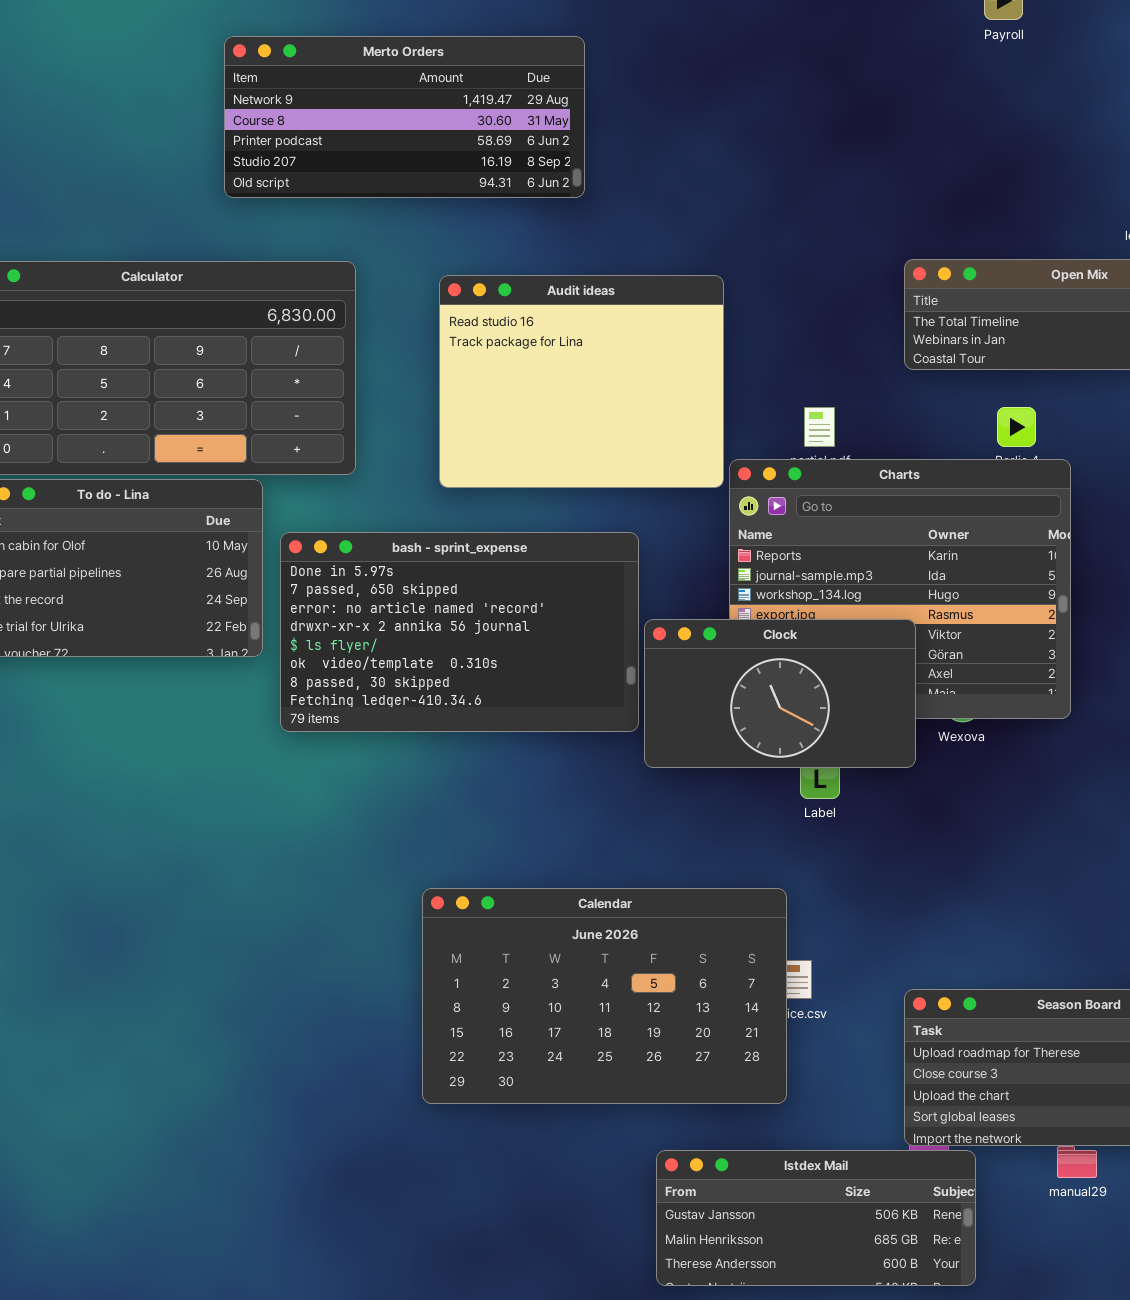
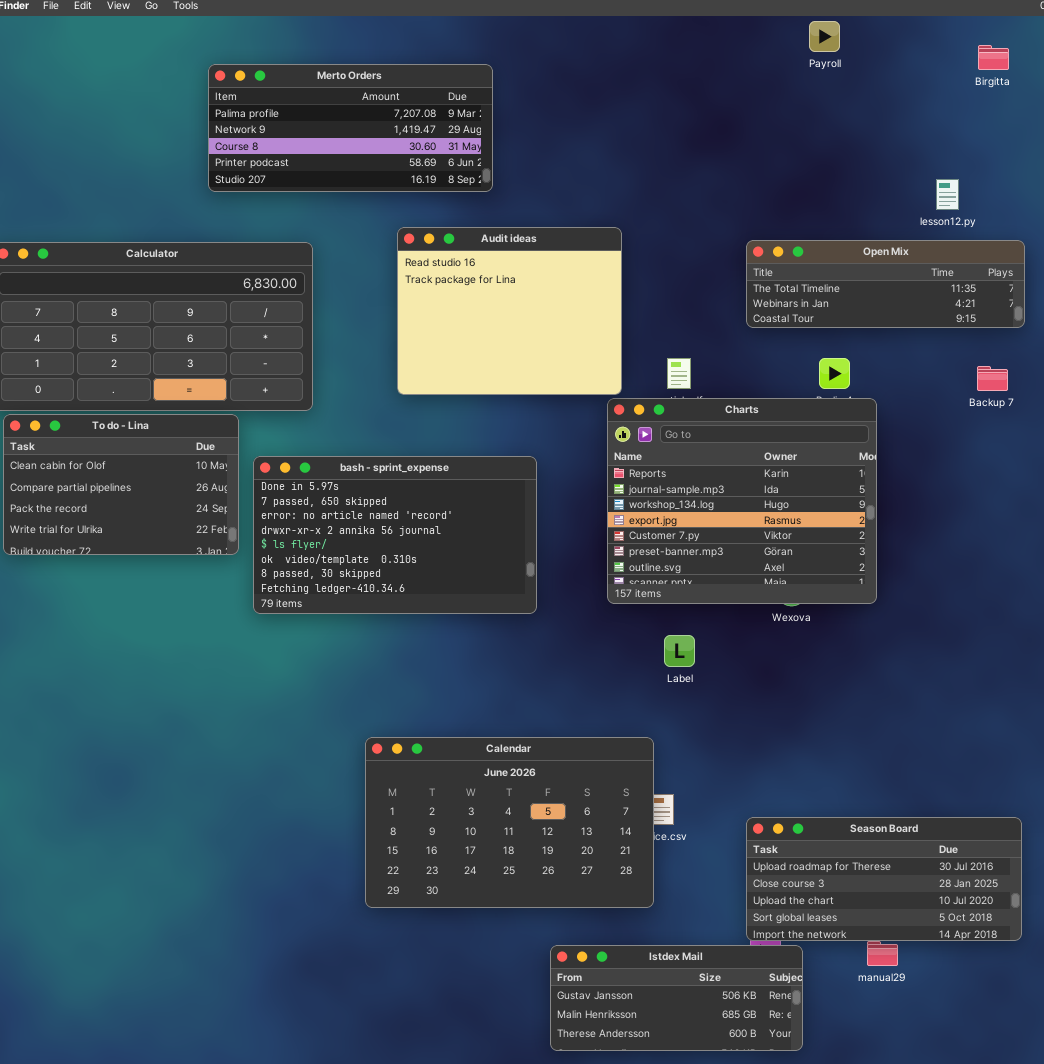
Merto Orders: [224,36,585,198] -> [208,64,493,192], scrolled up 1 row
Audit ideas: [439,275,724,488] -> [397,227,622,395], moved
Clock: [644,619,916,768] -> none, closed

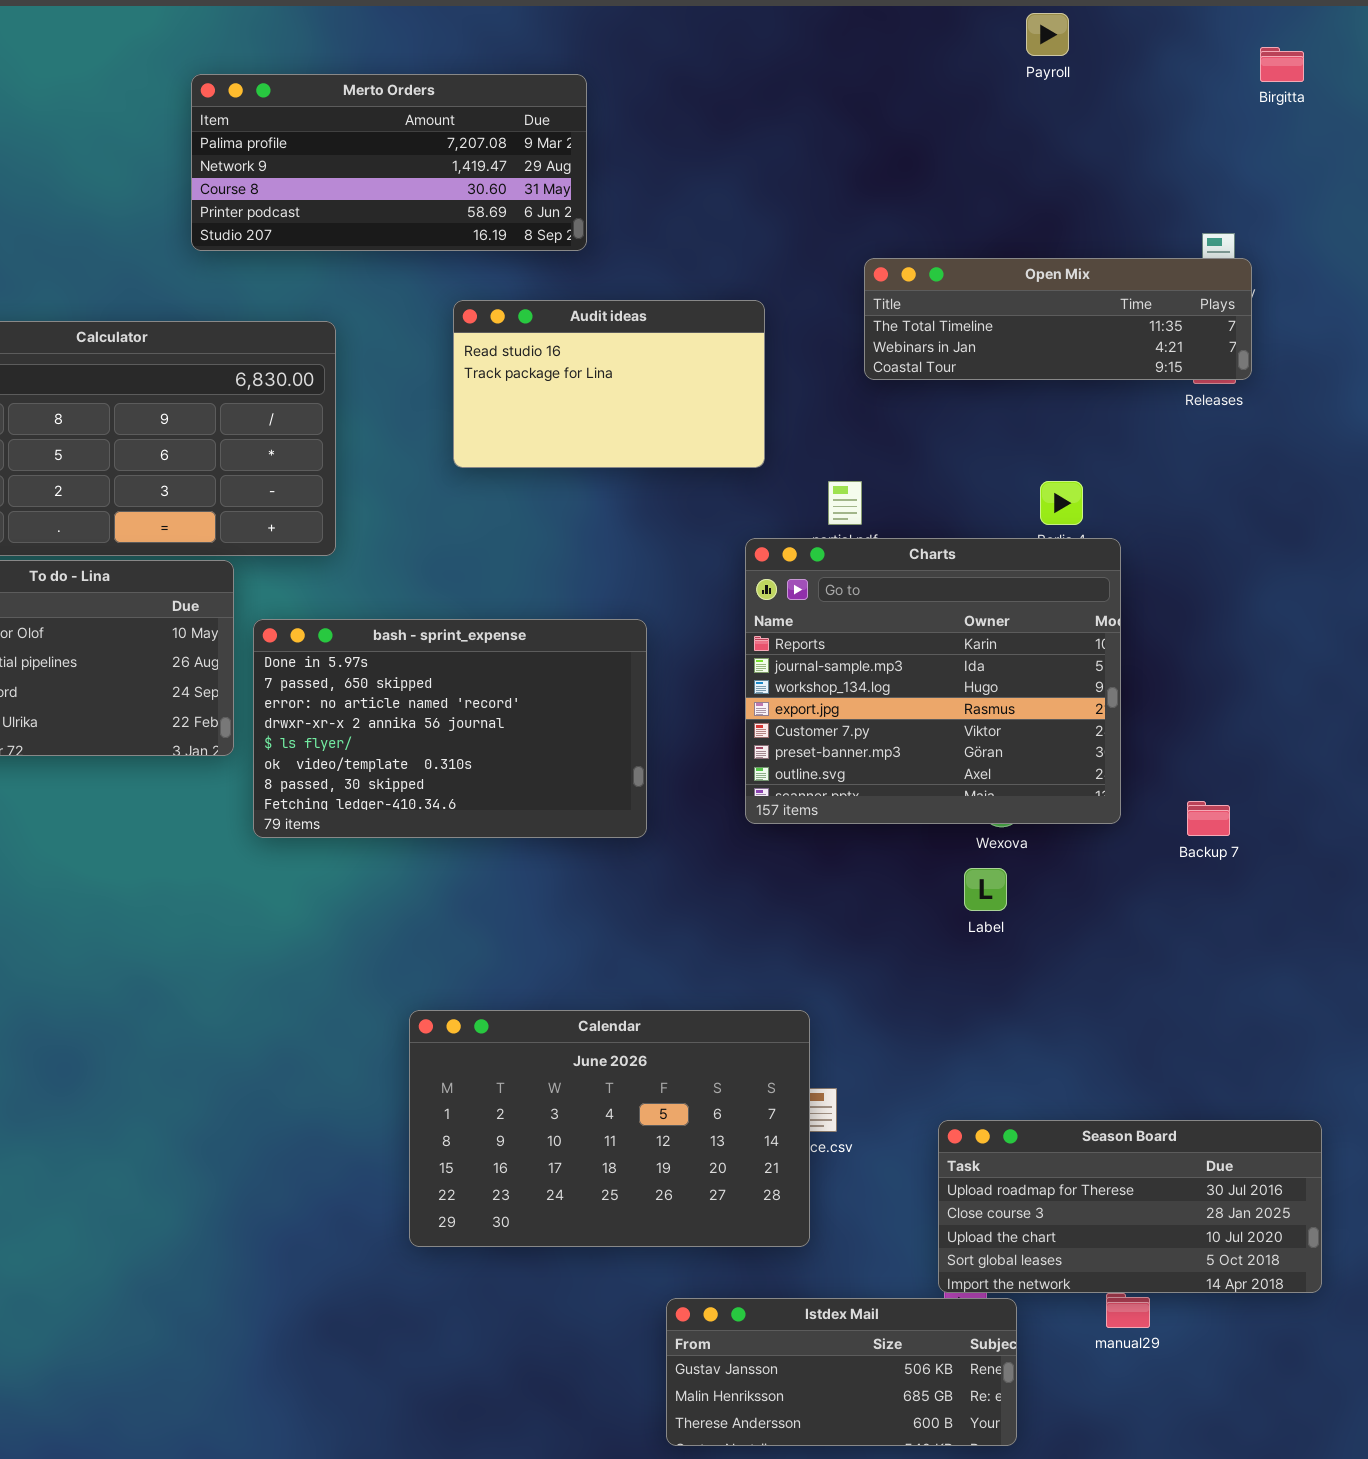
Audit ideas: [397,227,622,395] -> [453,300,765,468], resized
Open Mix: [746,240,1025,328] -> [864,258,1252,380], moved
Backup 7: [977,366,1008,391] -> [1187,801,1230,836], moved
Label: [664,635,695,667] -> [964,868,1007,911], moved

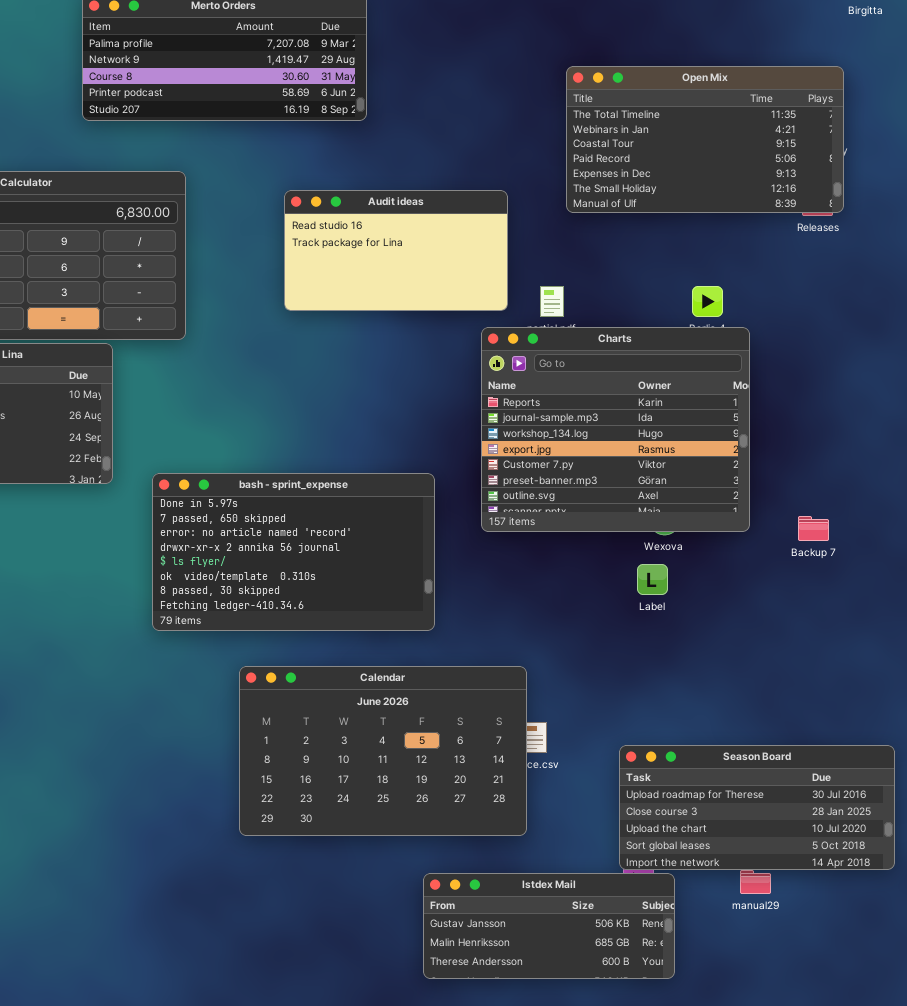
Open Mix: [864,258,1252,380] -> [566,66,844,213], resized
Audit ideas: [453,300,765,468] -> [284,190,508,311], moved
bash - sprint_expense: [253,619,647,838] -> [152,473,435,631], moved

